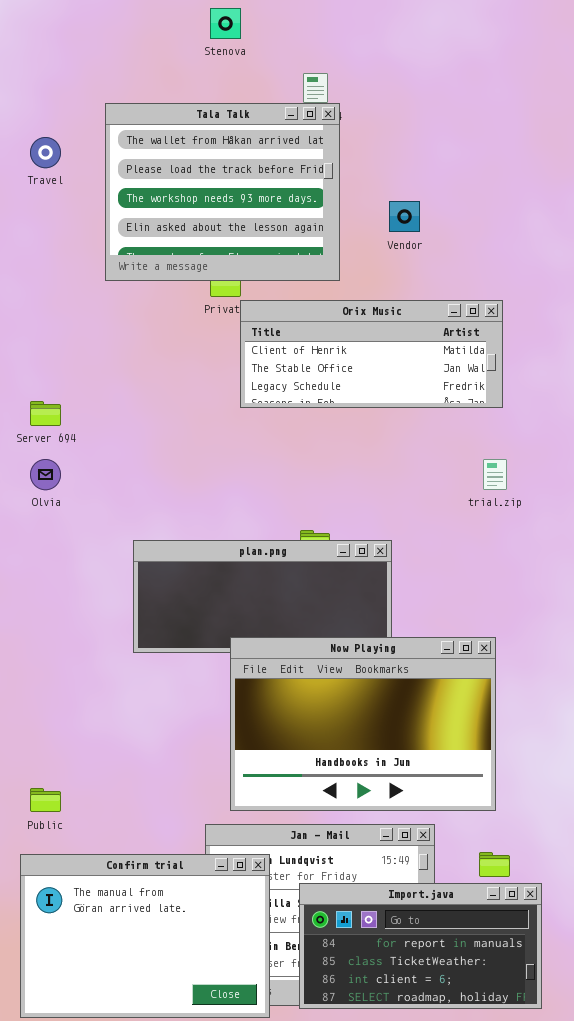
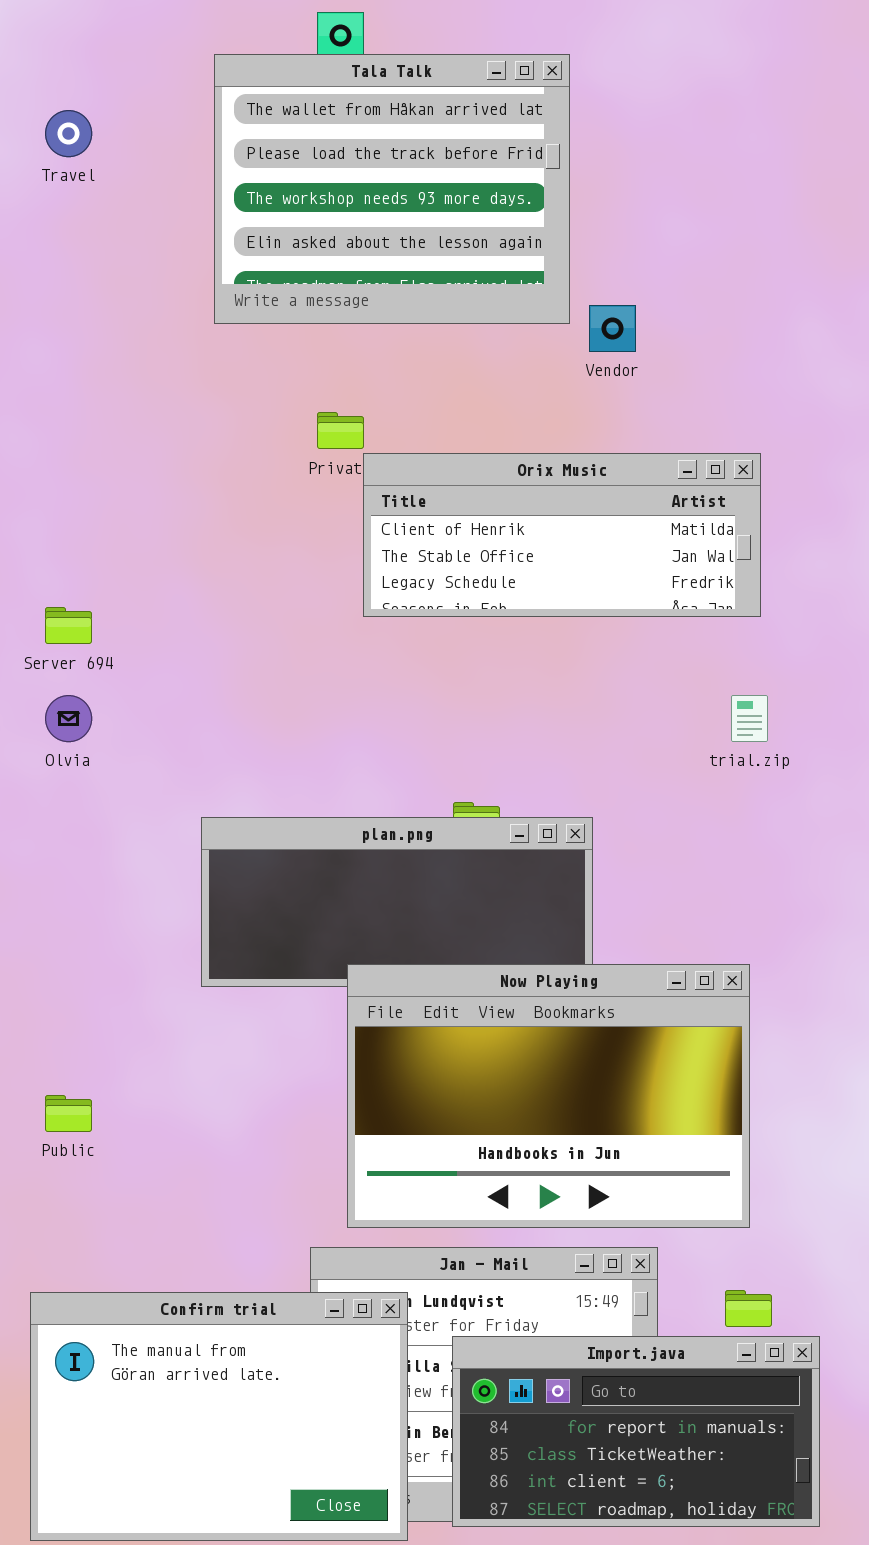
Tala Talk: [105,103,340,281] -> [214,54,570,324], moved
Travel: [30,137,61,168] -> [45,110,92,157], moved
Public: [30,788,61,812] -> [45,1095,92,1132], moved

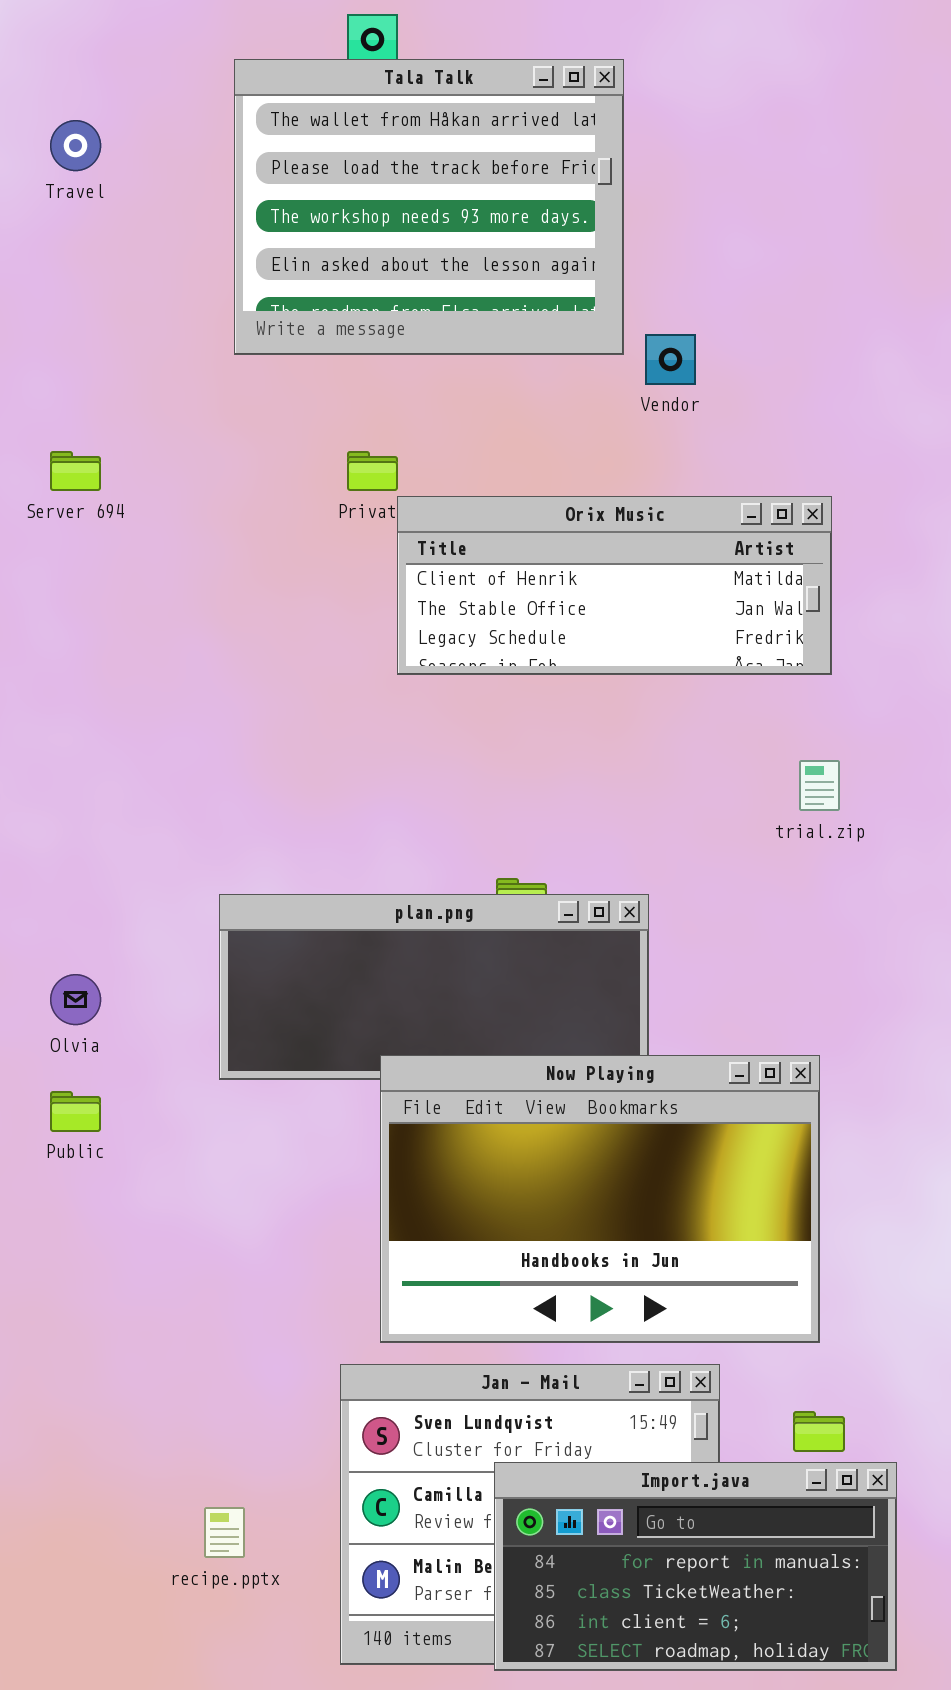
Server 694: [45,607,92,644] -> [50,451,101,491], moved
Olvia: [45,695,92,742] -> [50,974,101,1025], moved
Public: [45,1095,92,1132] -> [50,1091,101,1132], moved
Confirm trial: [30,1292,408,1541] -> none, closed

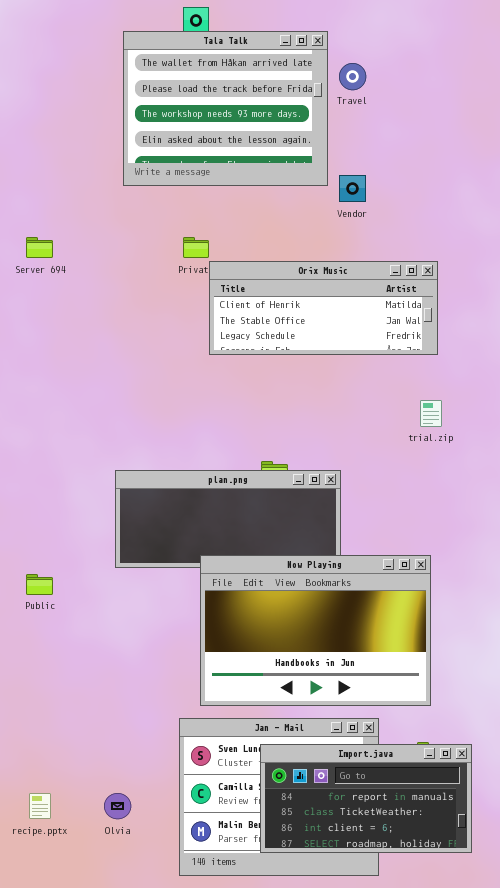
Travel: [50,120,101,171] -> [339,63,366,90], moved
Olvia: [50,974,101,1025] -> [104,793,131,819], moved
Import.java: [494,1462,897,1671] -> [260,744,472,853], moved
recipe.pptx: [204,1507,245,1558] -> [29,793,51,819], moved

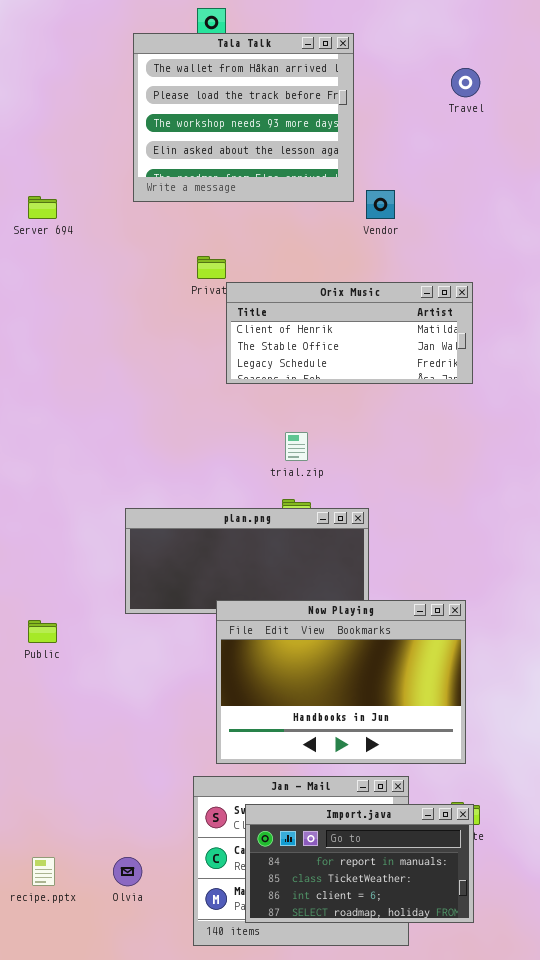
Travel: [339,63,366,90] -> [451,68,480,97], moved
Server 694: [26,237,53,258] -> [28,196,57,219], moved
trial.zip: [420,400,442,427] -> [285,432,308,461], moved
Import.java: [260,744,472,853] -> [245,804,474,923], moved

